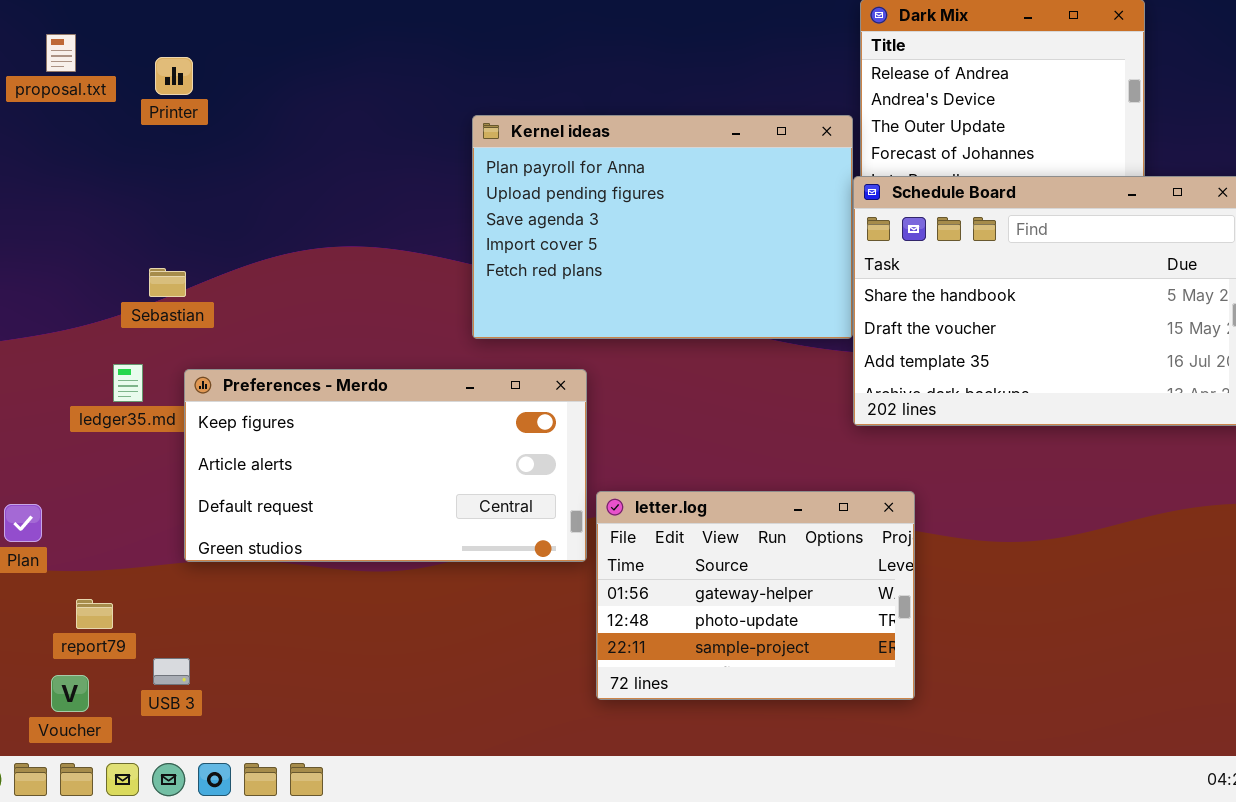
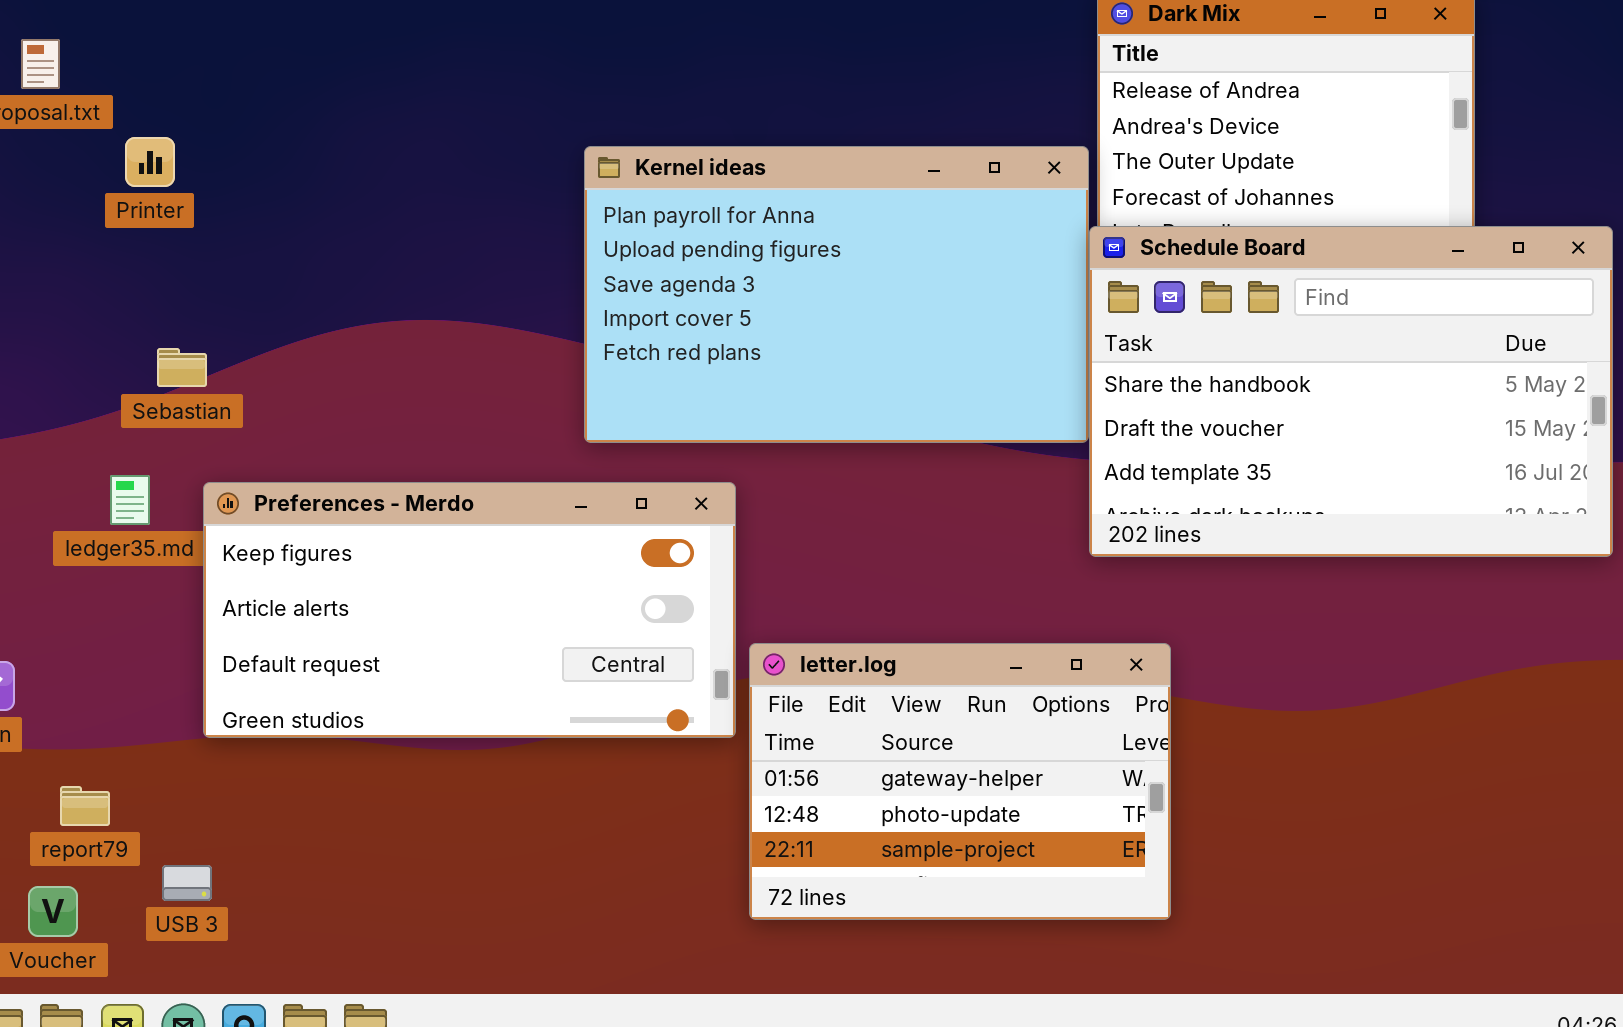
Printer: [155,57,193,95] -> [125,137,175,187], moved

